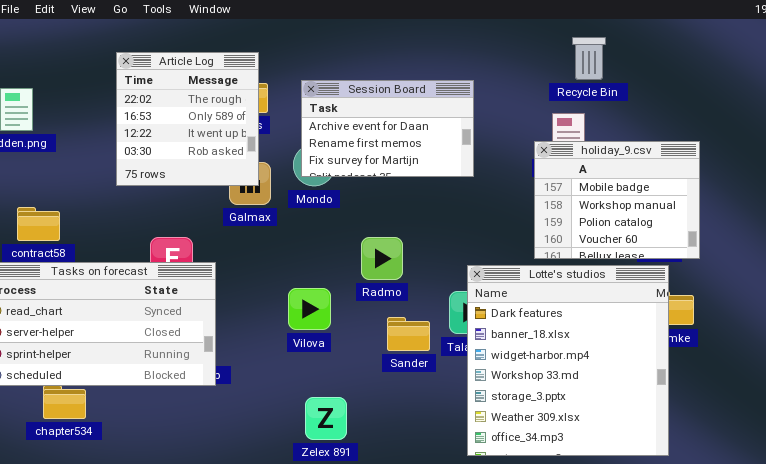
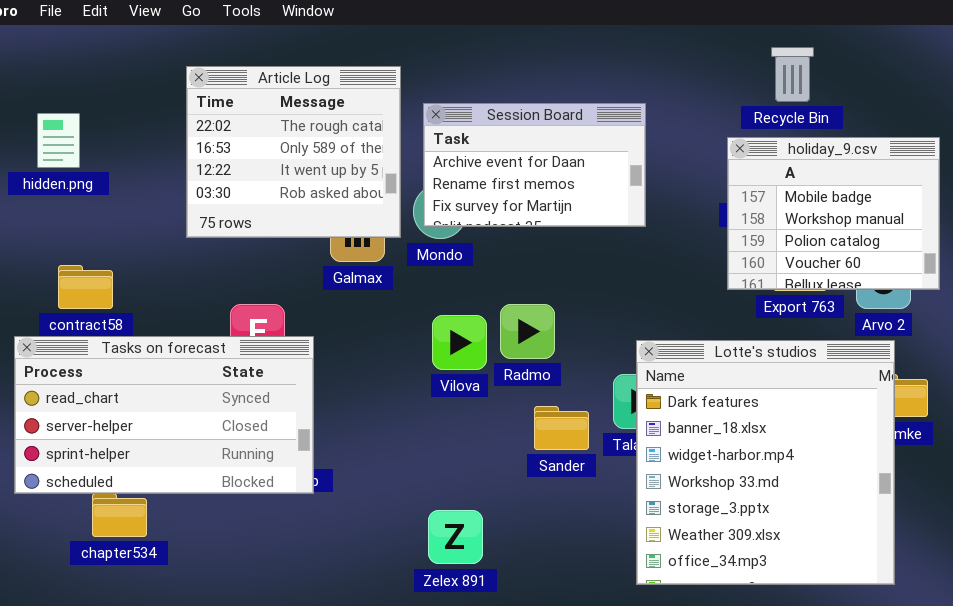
Article Log: [116,52,259,186] -> [186,66,401,238], resized
holiday_9.csv: [534,141,700,259] -> [727,137,940,290], moved
Vilova: [288,288,331,330] -> [432,315,487,370], moved

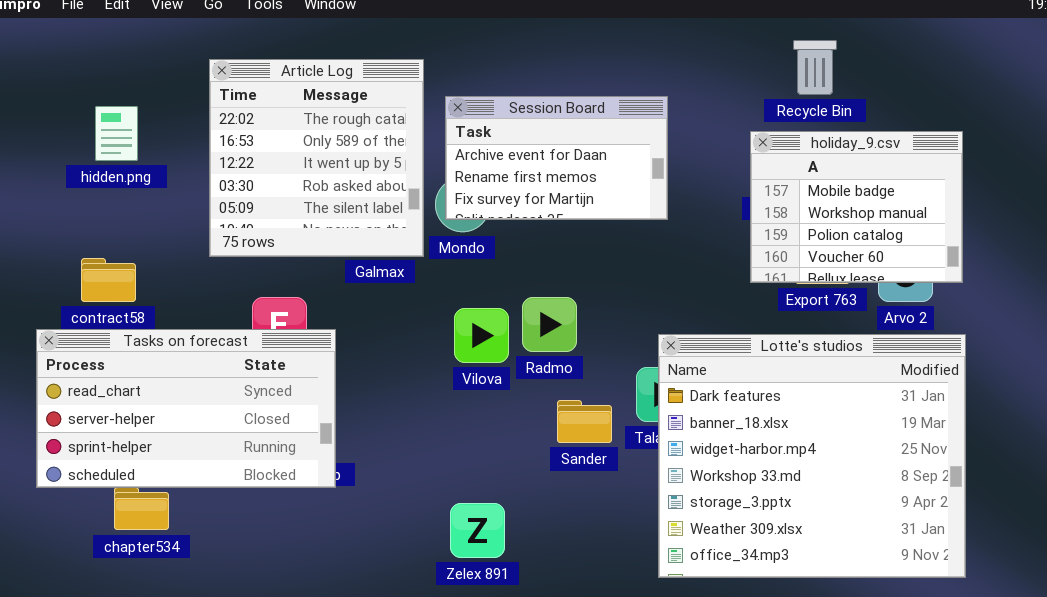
Article Log: [186,66,401,238] -> [209,59,424,257], resized
hidden.png: [37,113,80,168] -> [95,106,138,161], moved
Lotte's studios: [636,340,895,585] -> [658,334,966,578], resized

